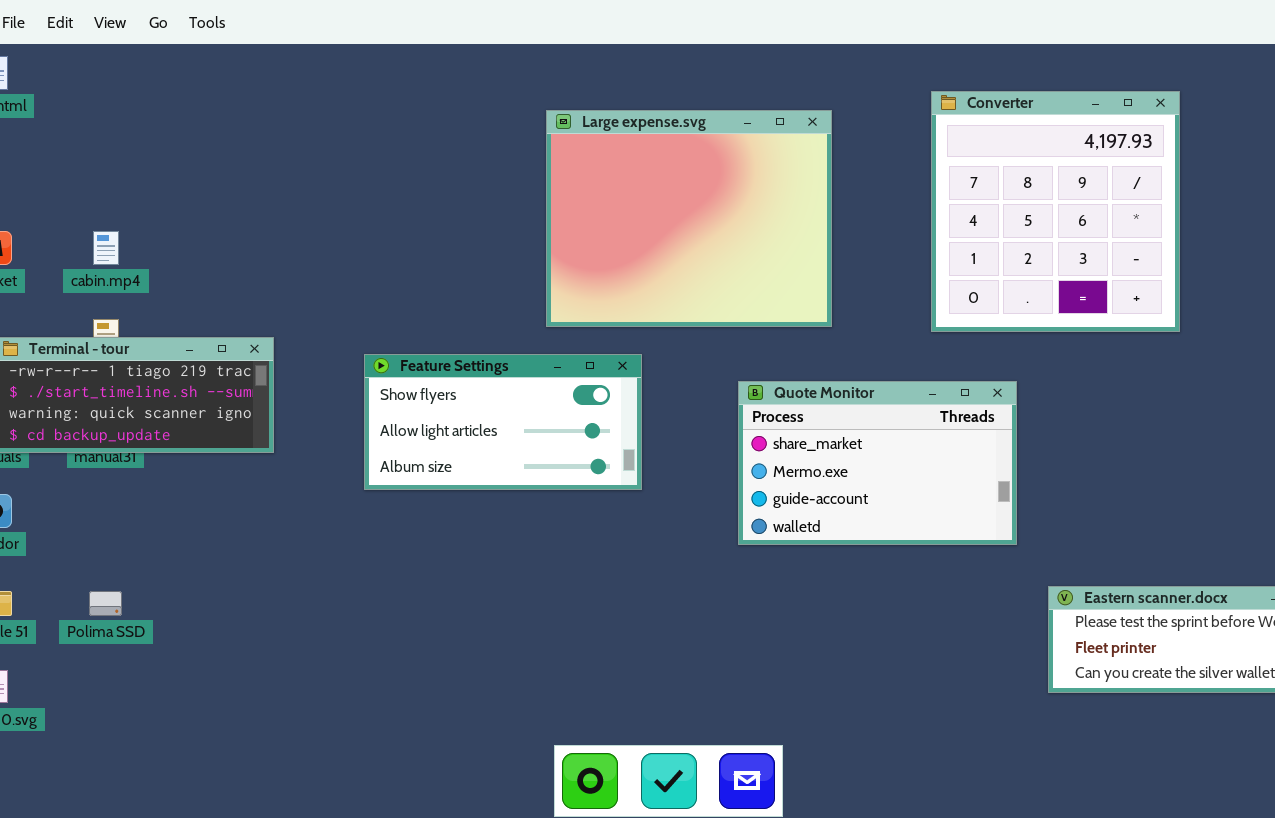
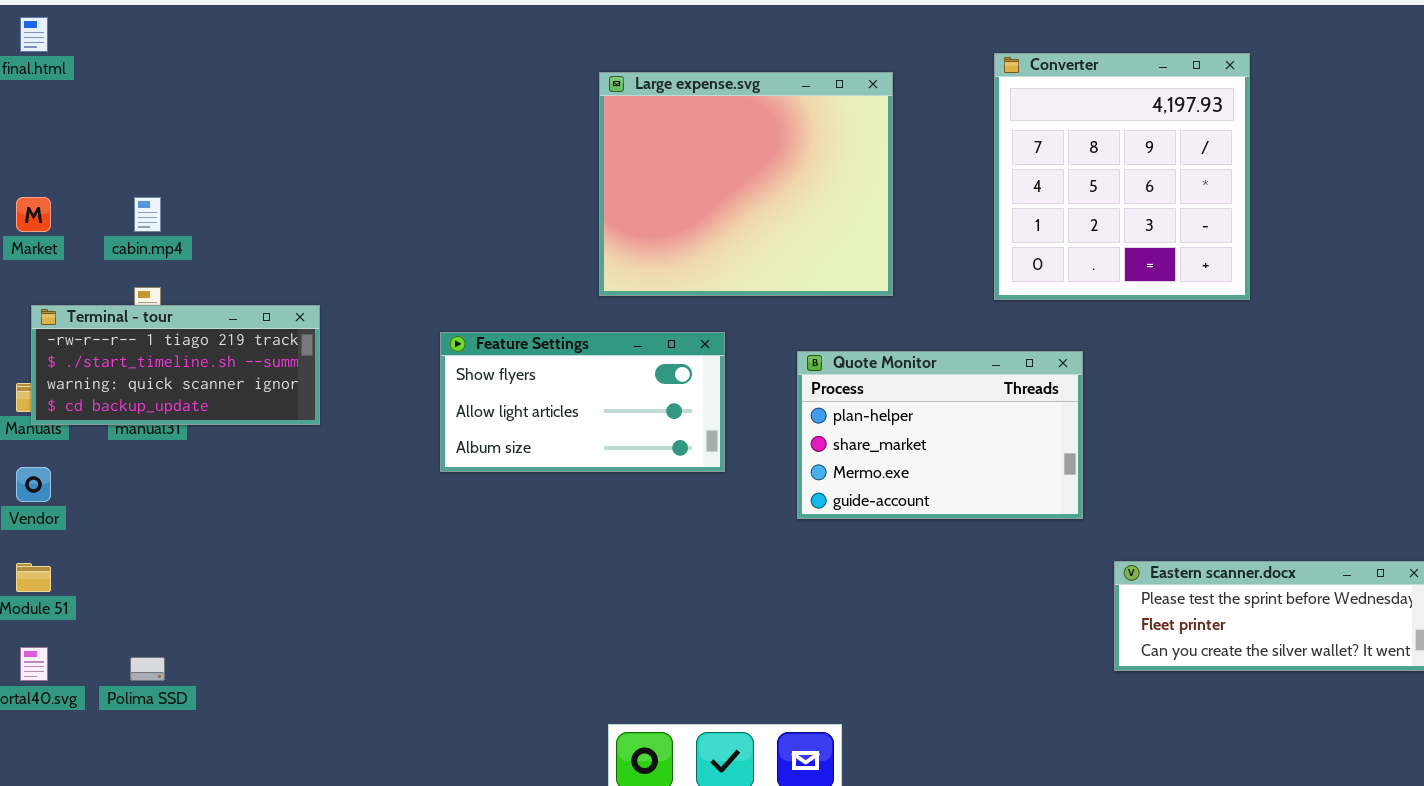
Feature Settings: [364,354,642,490] -> [440,332,725,472], moved
Quote Monitor: [738,381,1017,545] -> [797,351,1083,519], scrolled up 1 row
Polima SSD: [89,591,122,616] -> [130,657,165,681], moved

